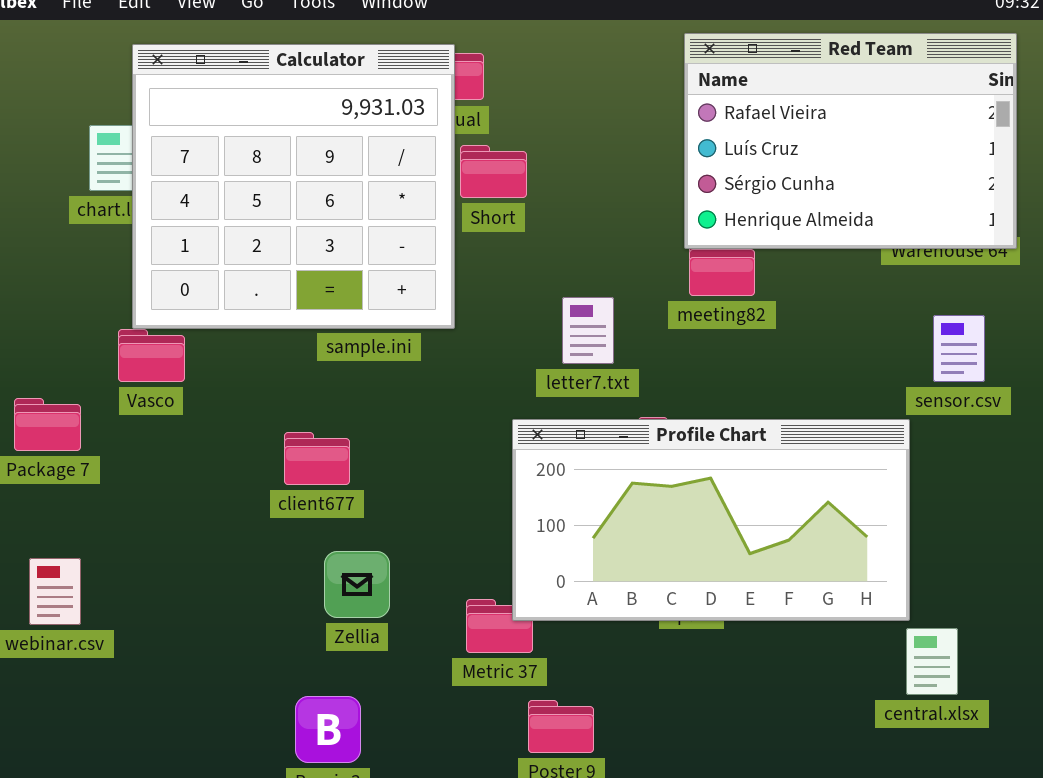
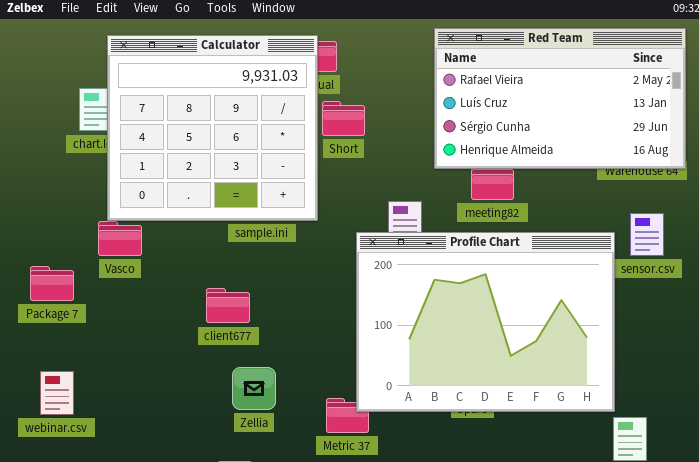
Red Team: [684,33,1017,249] -> [434,28,686,169], resized
Profile Chart: [512,419,910,621] -> [356,232,615,412], resized

